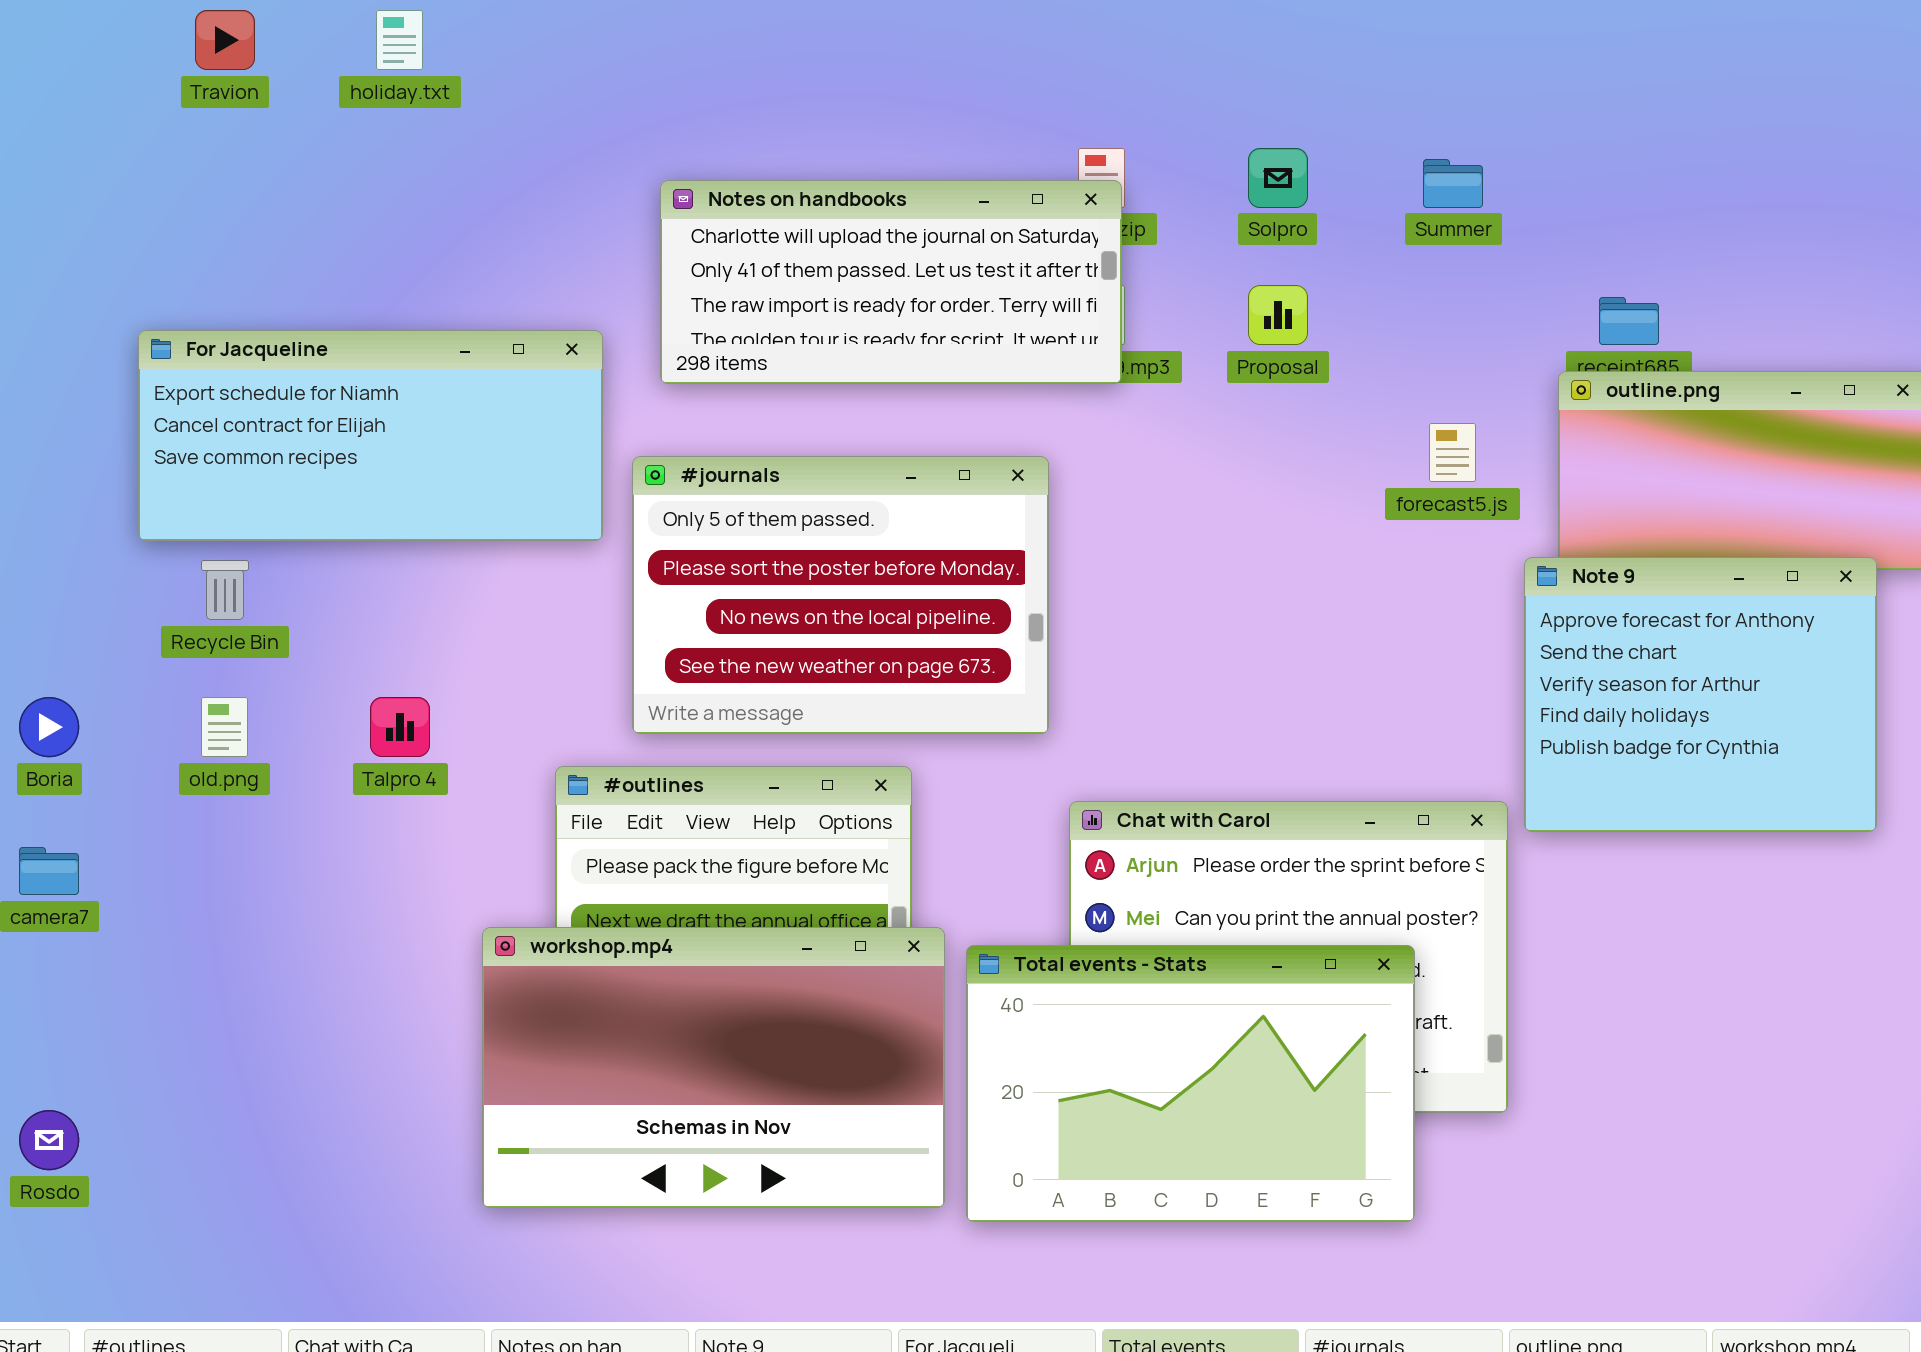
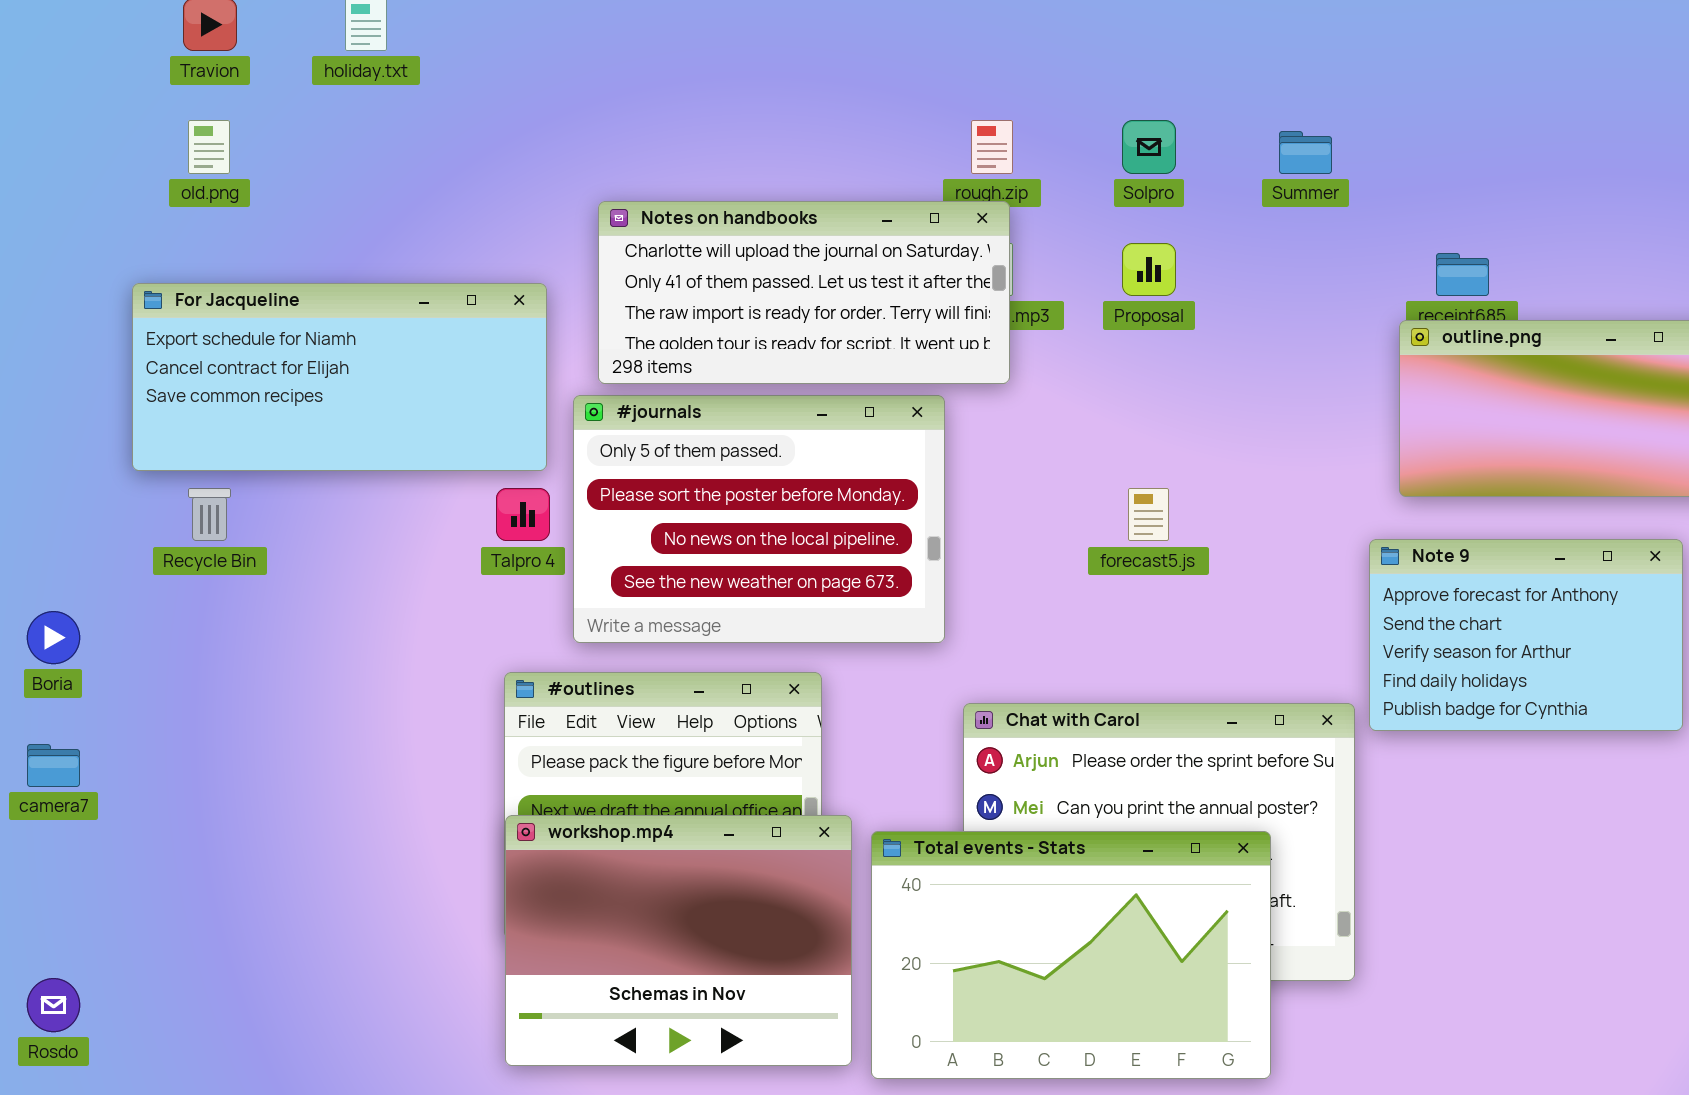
Notes on handbooks: [660,180,1122,384] -> [598,201,1010,384], moved
forecast5.js: [1429,423,1476,482] -> [1128,488,1169,541], moved
Note 9: [1524,557,1877,832] -> [1369,539,1683,731], resized
old.png: [201,697,248,757] -> [188,120,230,174], moved
Talpro 4: [370,697,430,757] -> [496,488,550,541], moved
workshop.mp4: [482,927,945,1208] -> [505,815,852,1066], resized

